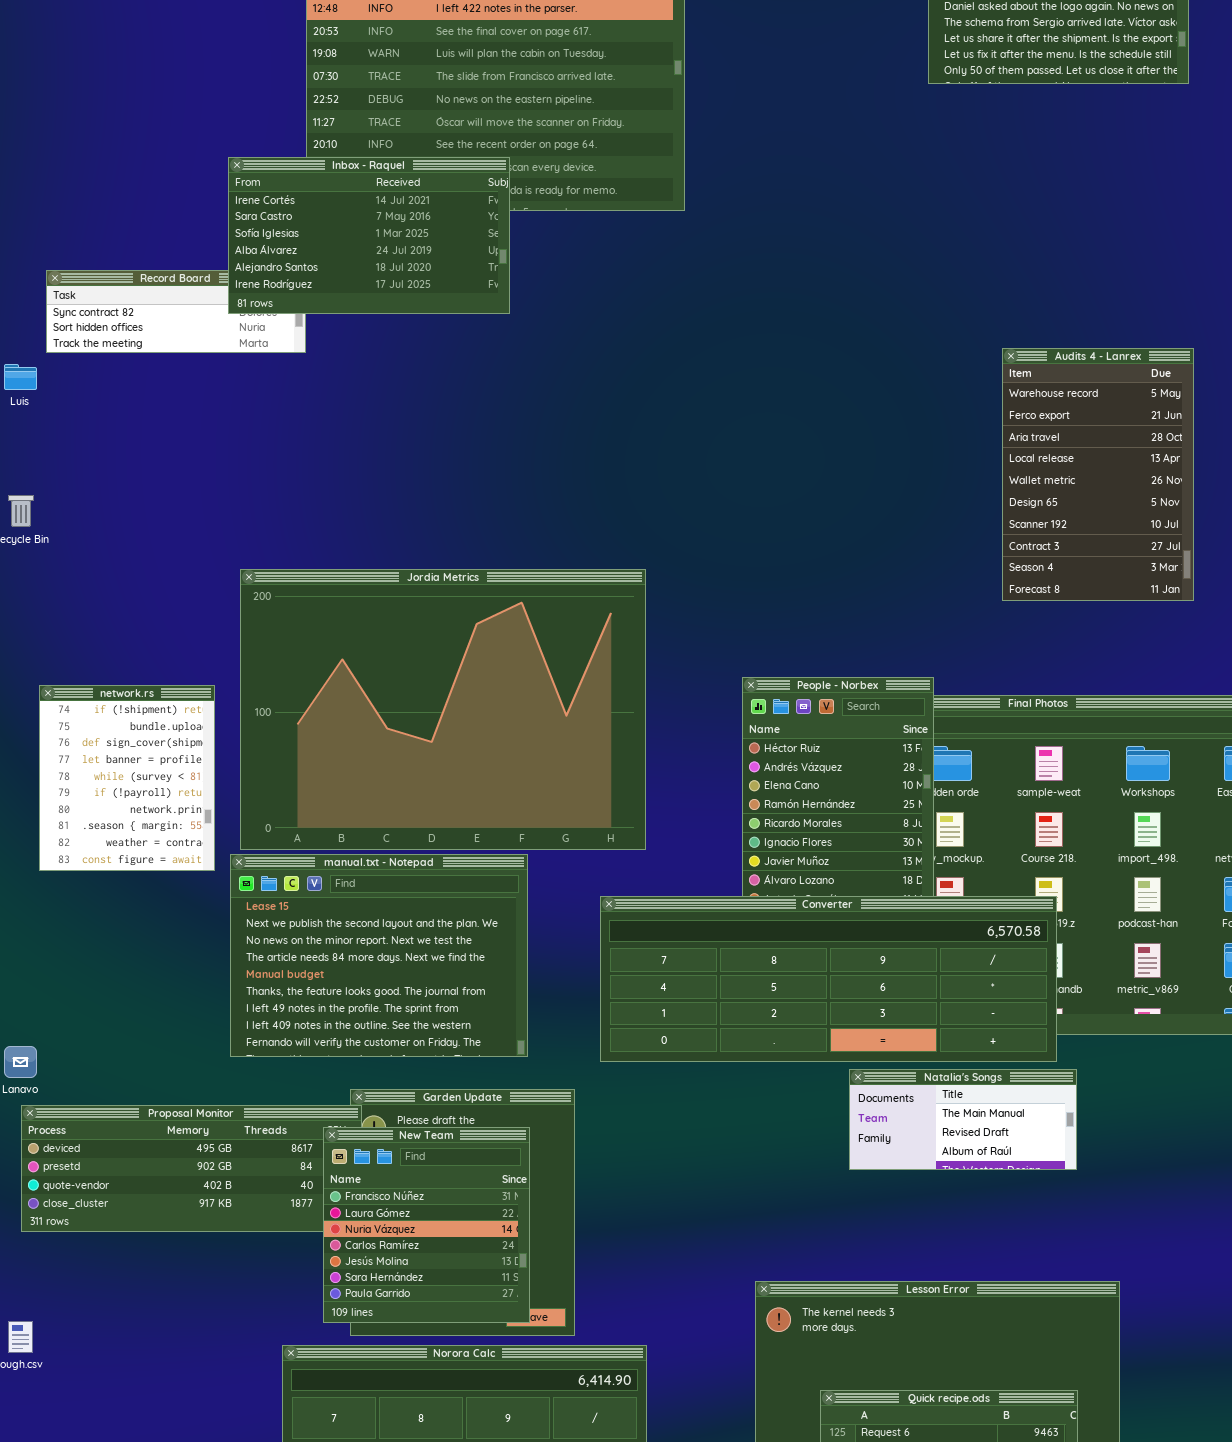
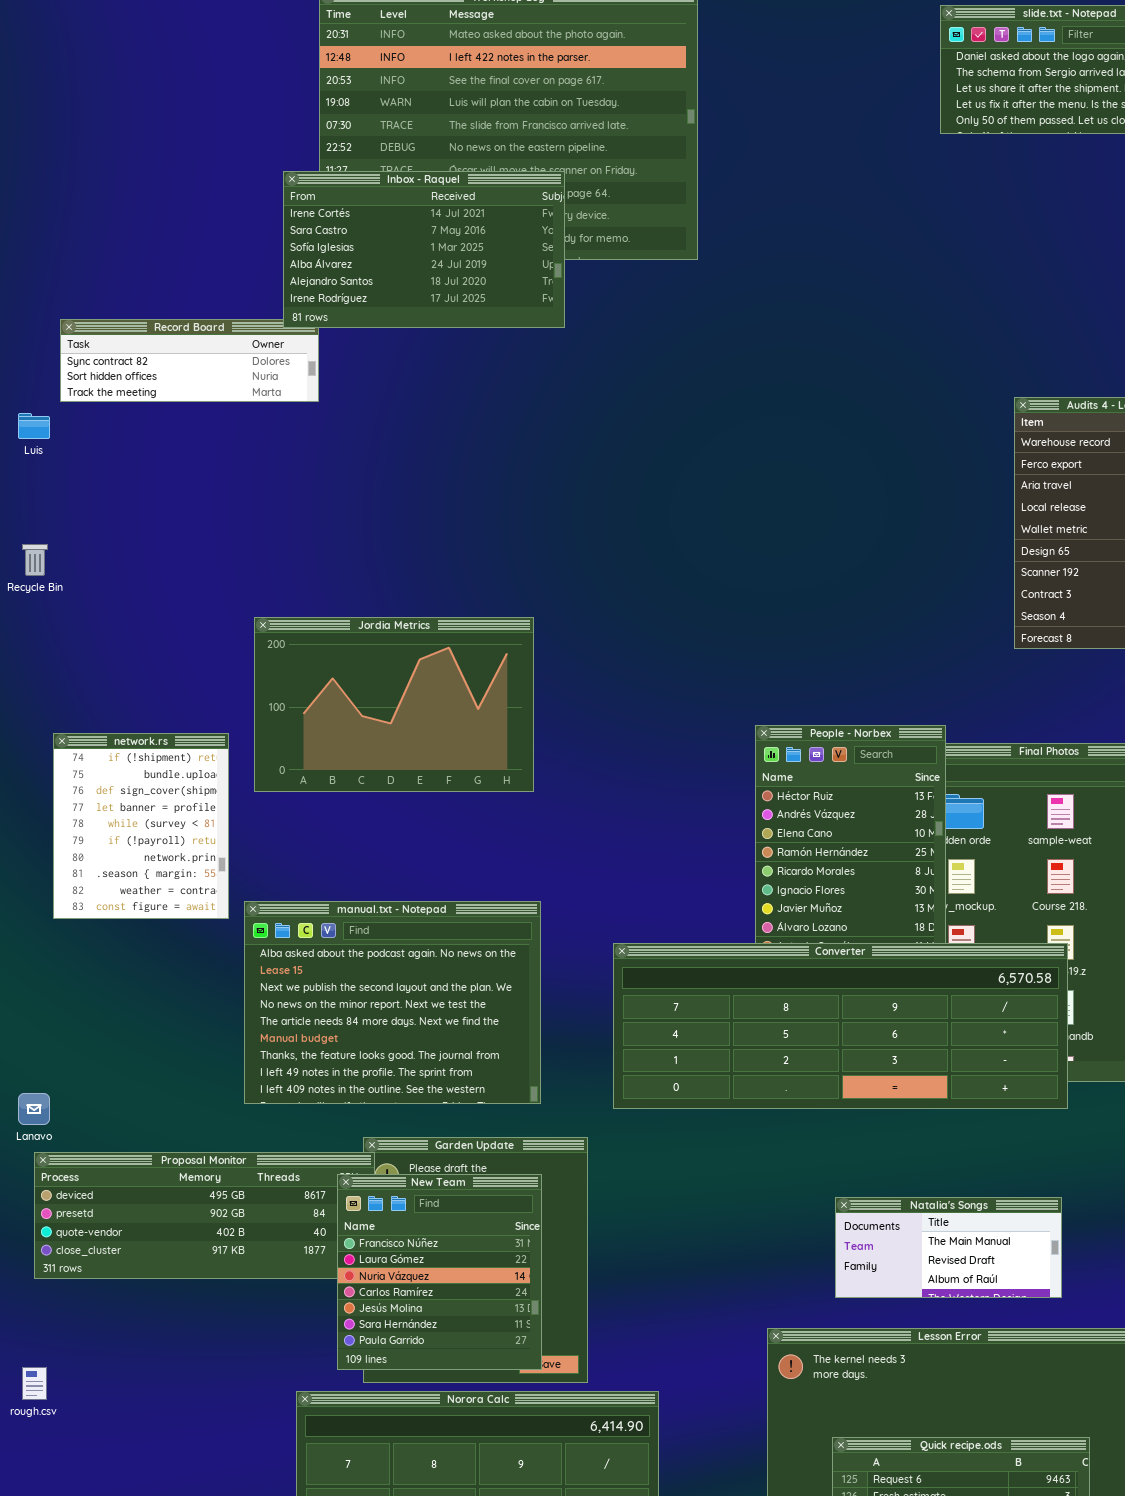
Inbox - Raquel: [228,157,510,314] -> [283,171,565,328], moved
Jordia Metrics: [240,569,646,850] -> [254,617,534,792], resized
manual.txt - Notepad: [230,854,528,1057] -> [244,901,541,1104], scrolled up 1 row
Natalia's Songs: [849,1069,1077,1170] -> [835,1197,1062,1298], moved

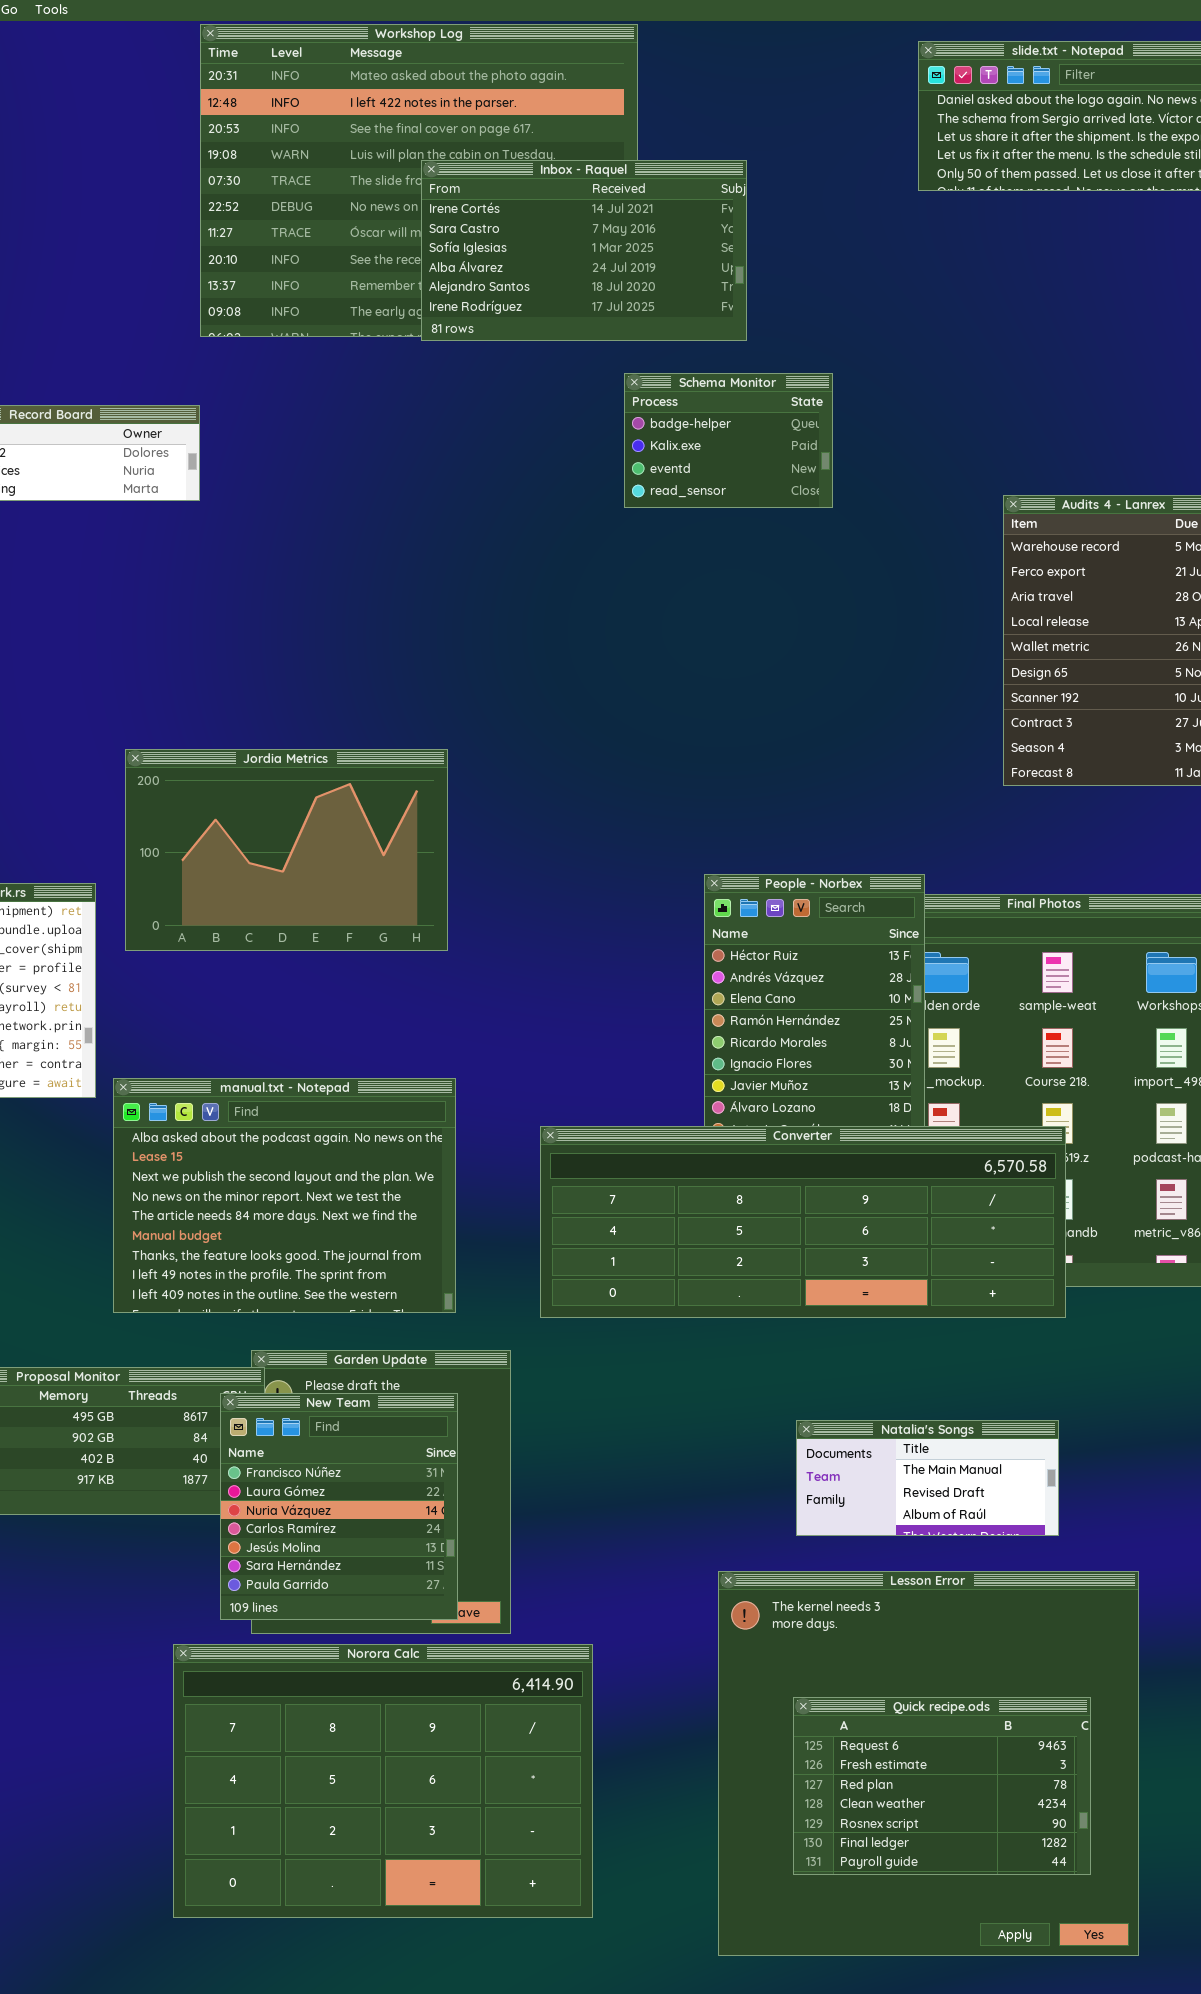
Inbox - Raquel: [283,171,565,328] -> [421,160,747,341], moved
Schema Monitor: none -> [624,373,833,508], opened

